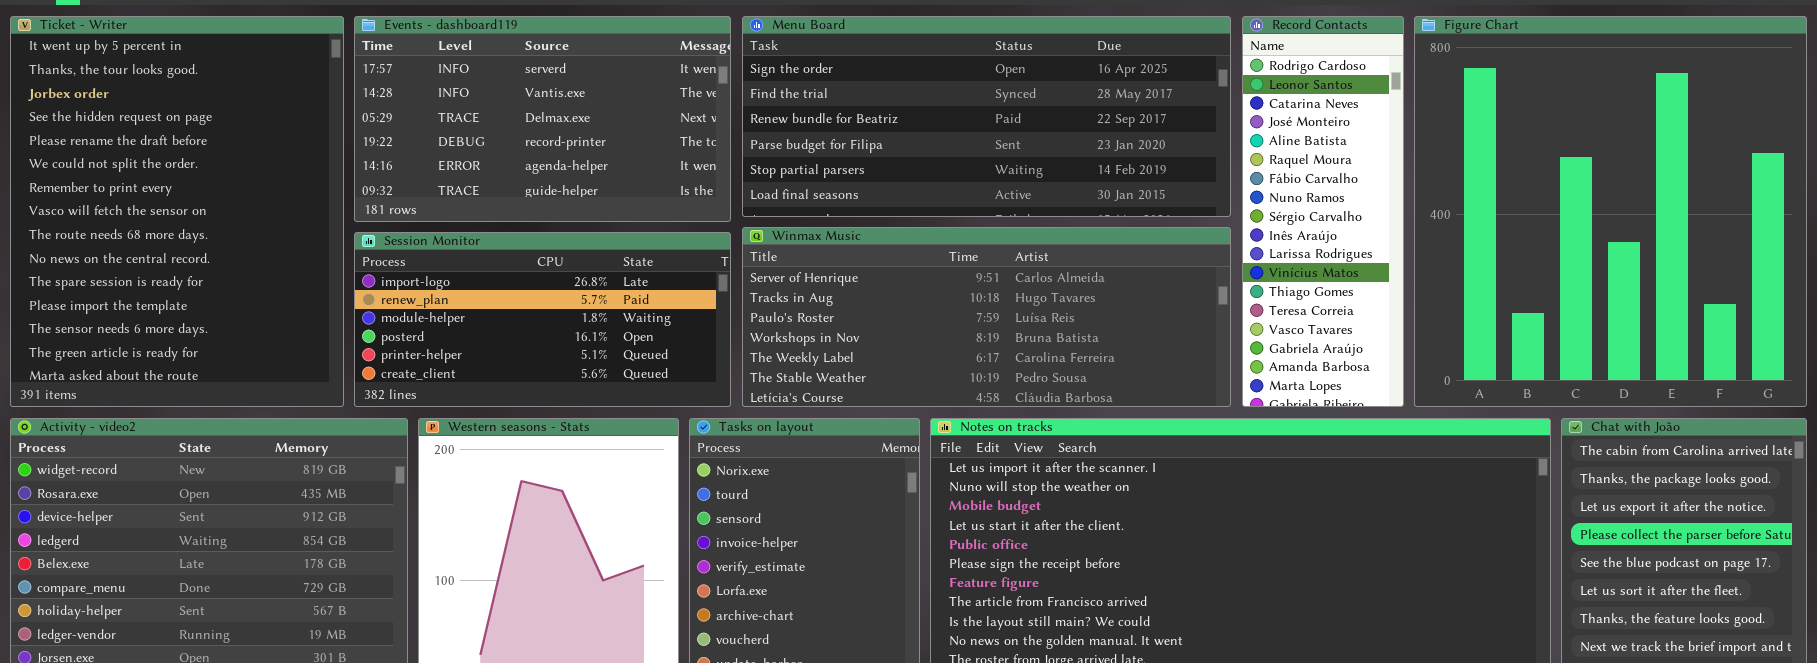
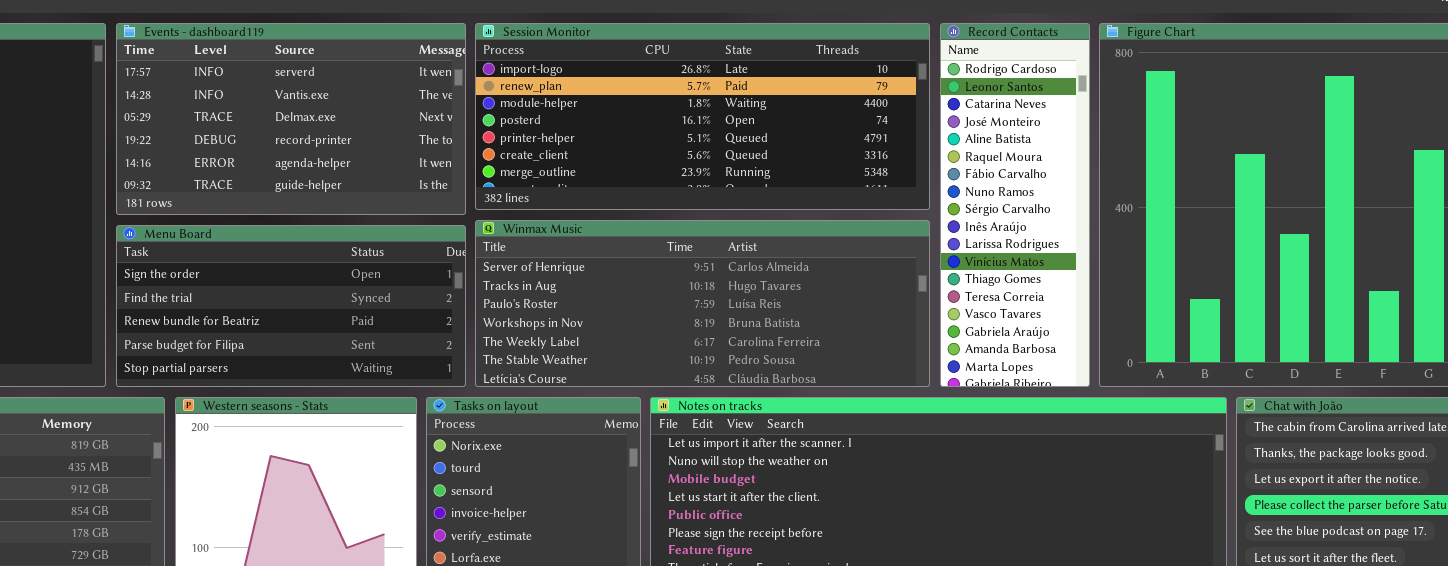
Menu Board: [742,16,1231,217] -> [116,225,466,387], moved, resized
Session Monitor: [354,232,731,407] -> [475,23,930,210], moved, resized

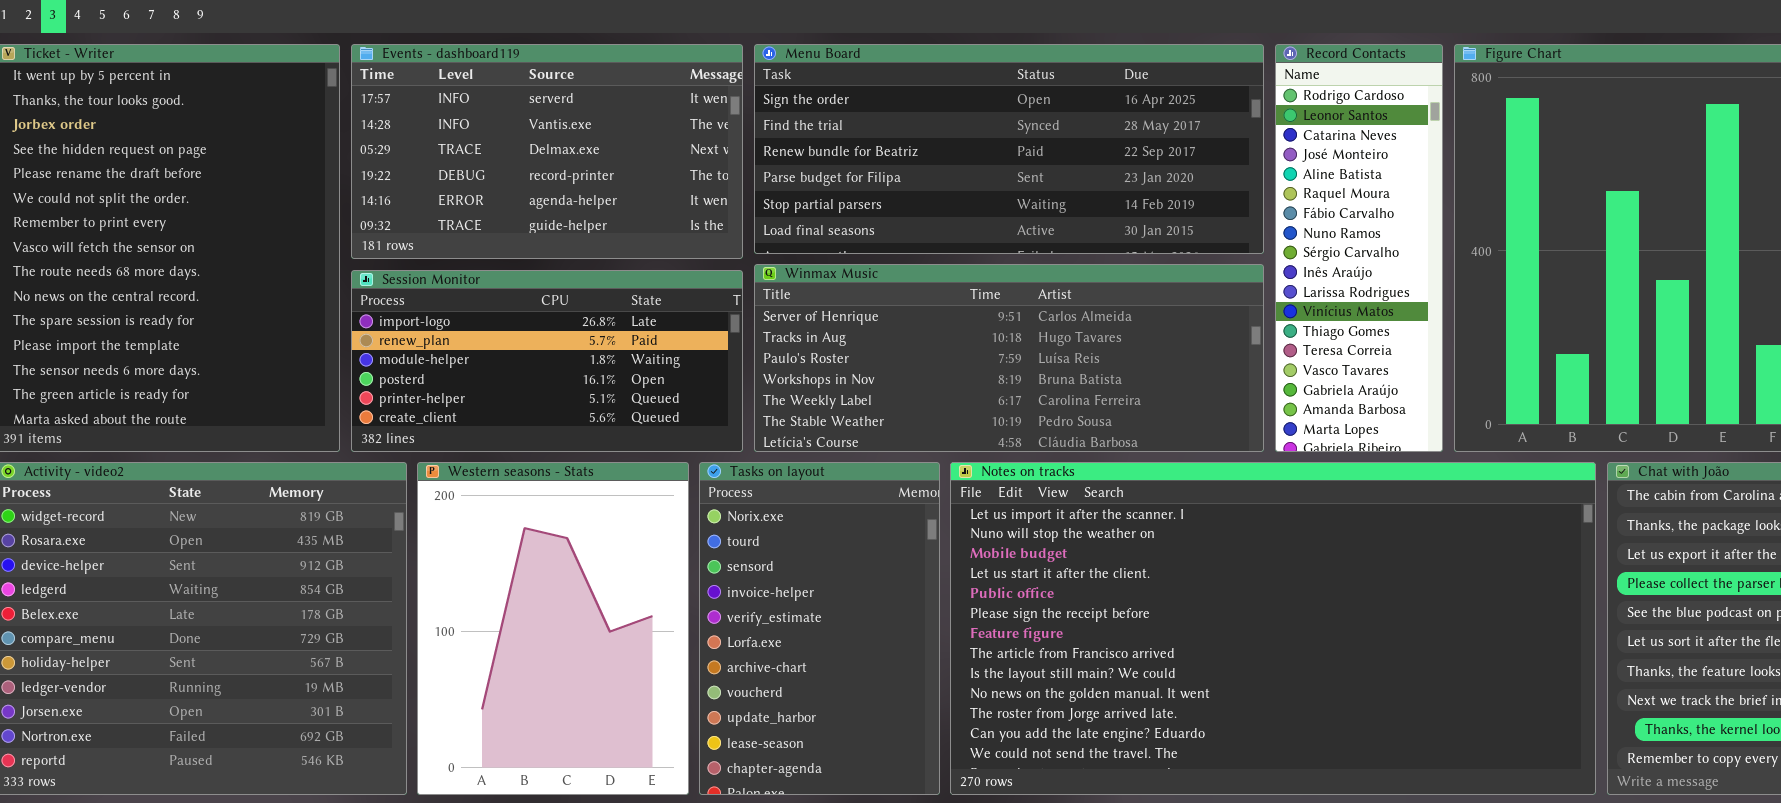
Session Monitor: [475,23,930,210] -> [351,270,743,452], moved, resized
Menu Board: [116,225,466,387] -> [754,44,1264,254], moved, resized

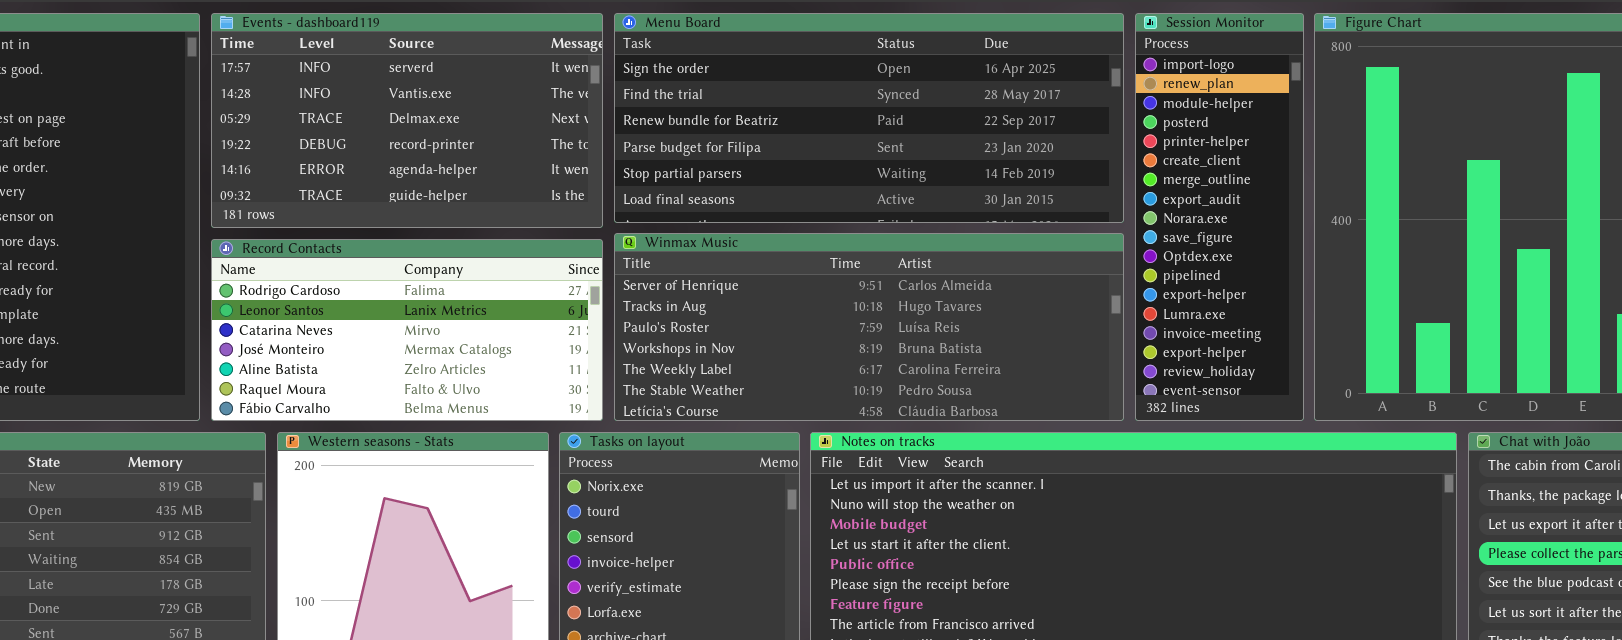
Record Contacts: [1275,44,1443,452] -> [211,239,603,421], moved, resized
Session Monitor: [351,270,743,452] -> [1135,13,1304,421], moved, resized

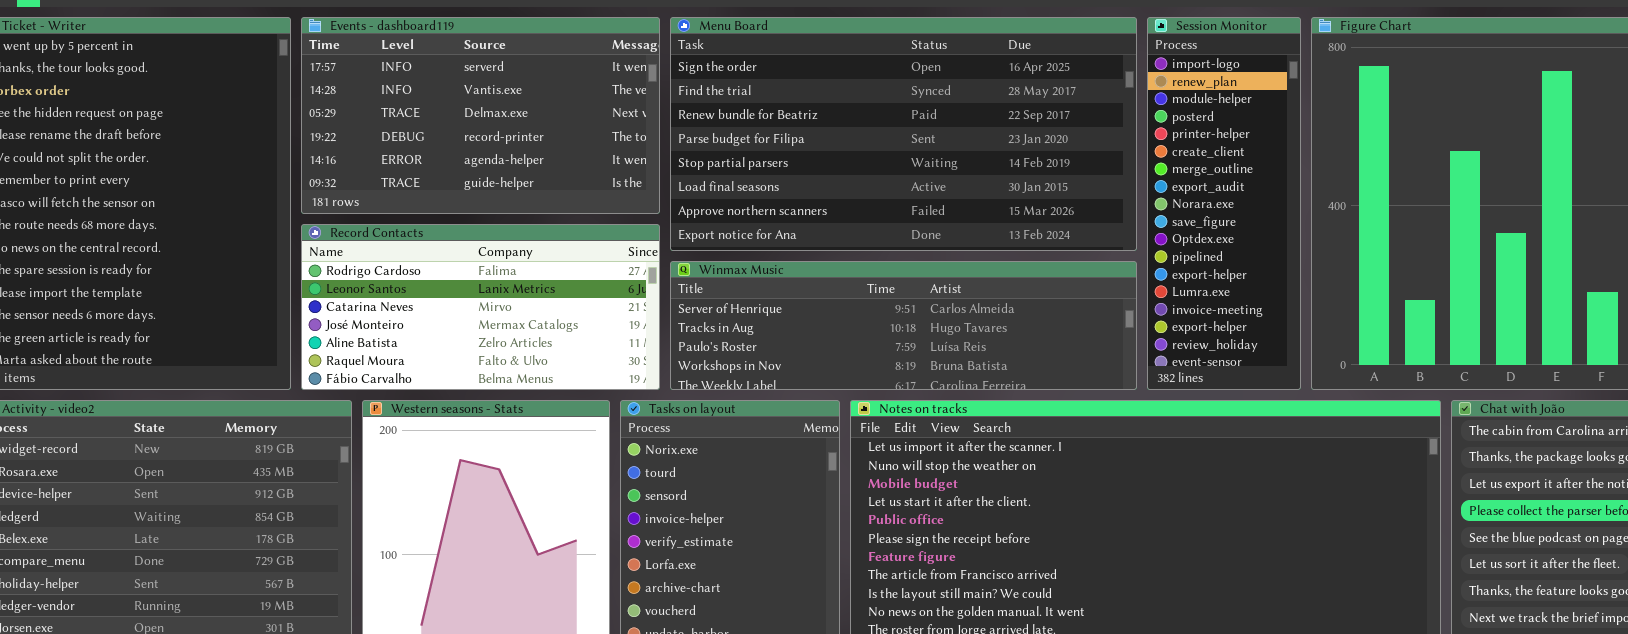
Menu Board: [614,13,1124,223] -> [670,17,1137,251], resized
Winmax Music: [614,233,1124,421] -> [670,261,1137,390], resized

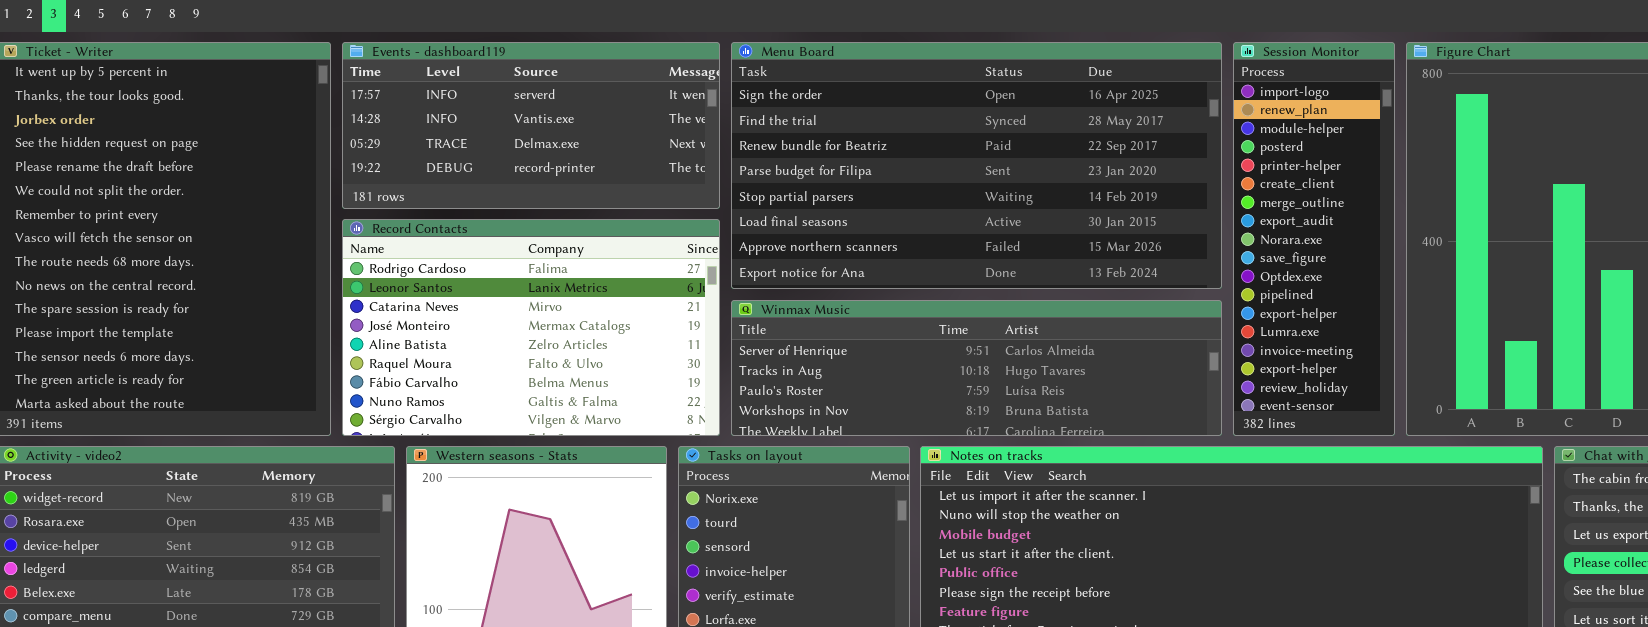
Events - dashboard119: [301,17,660,214] -> [342,42,720,209], resized
Record Contacts: [301,224,660,390] -> [342,219,720,436], resized

